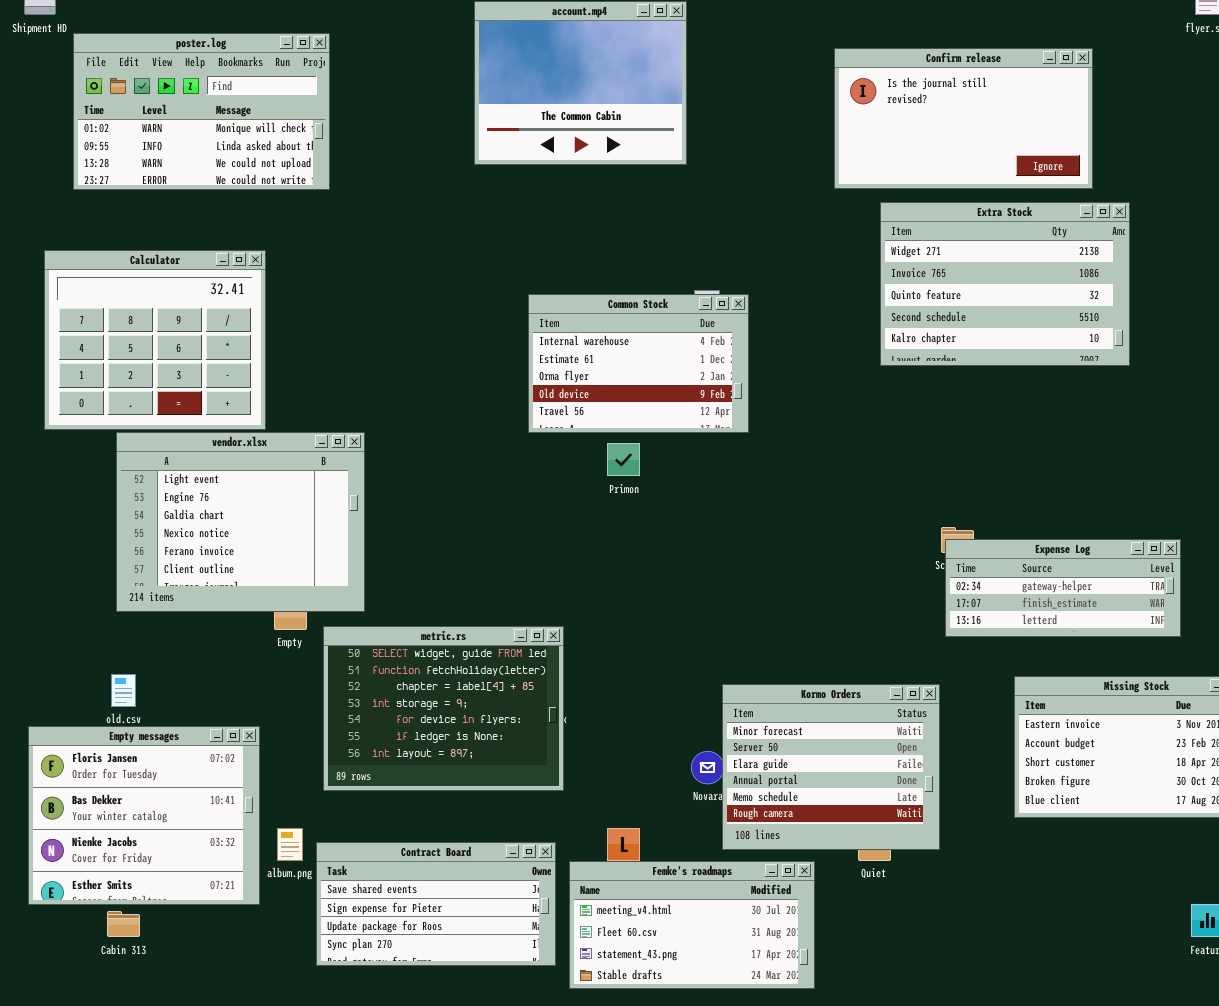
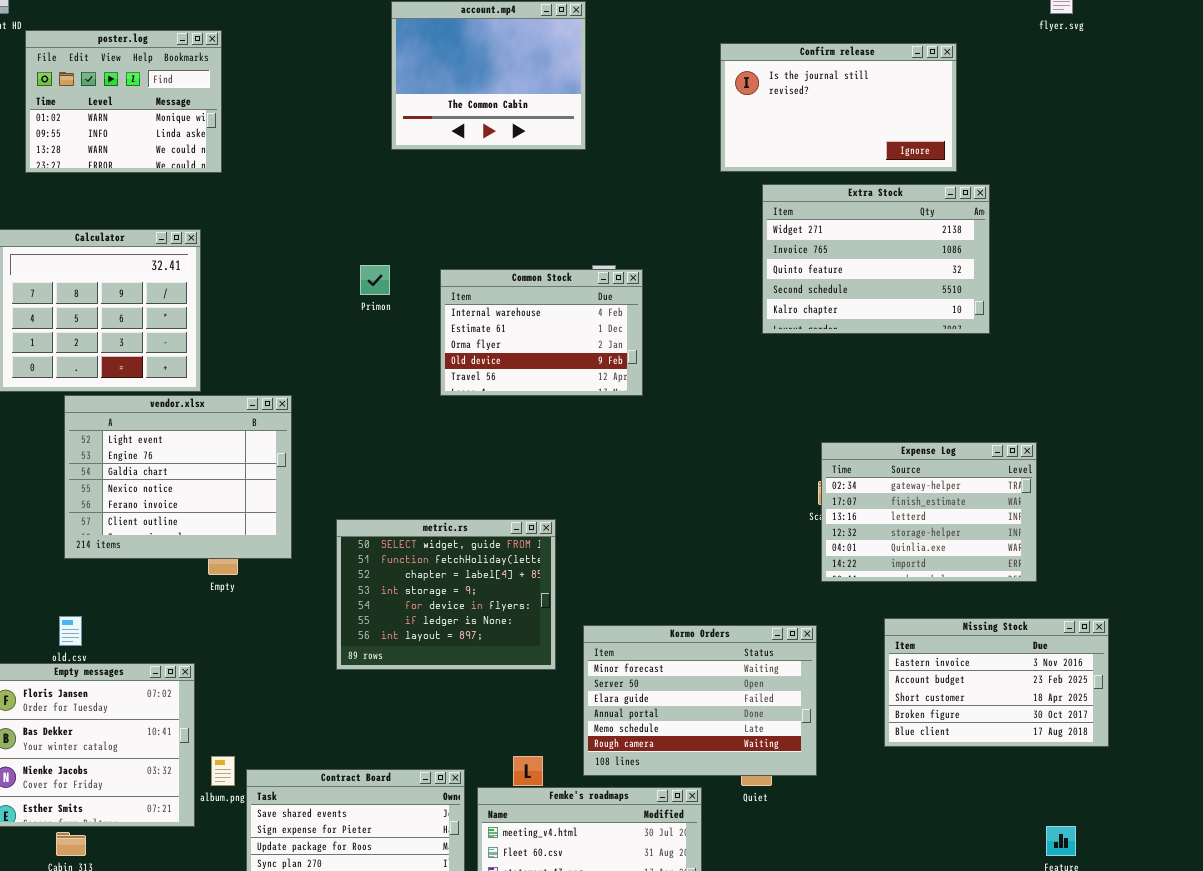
poster.log: [73,33,330,190] -> [25,30,222,173], resized
Primon: [607,443,640,476] -> [360,265,390,295], moved
Expense Log: [945,539,1181,637] -> [821,442,1037,582], resized
metric.rs: [323,626,564,791] -> [336,519,556,670], moved
Kormo Orders: [722,684,940,850] -> [583,625,817,776], resized

